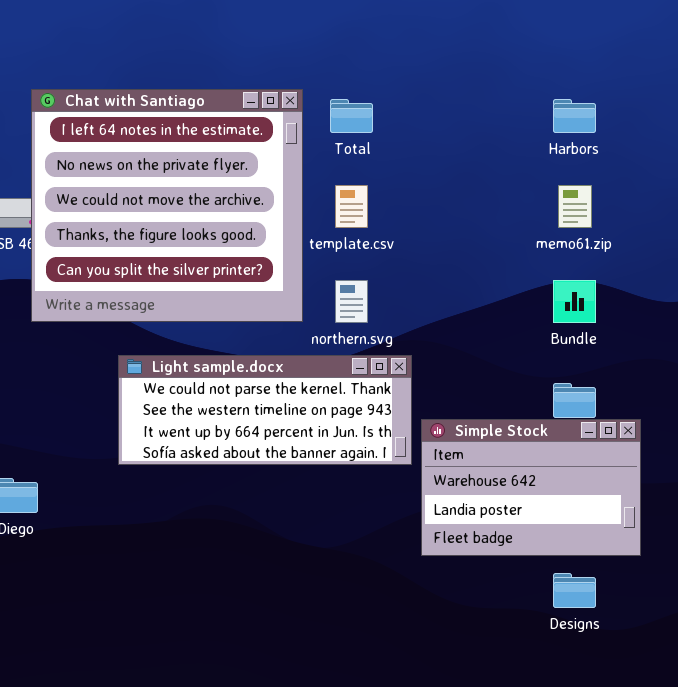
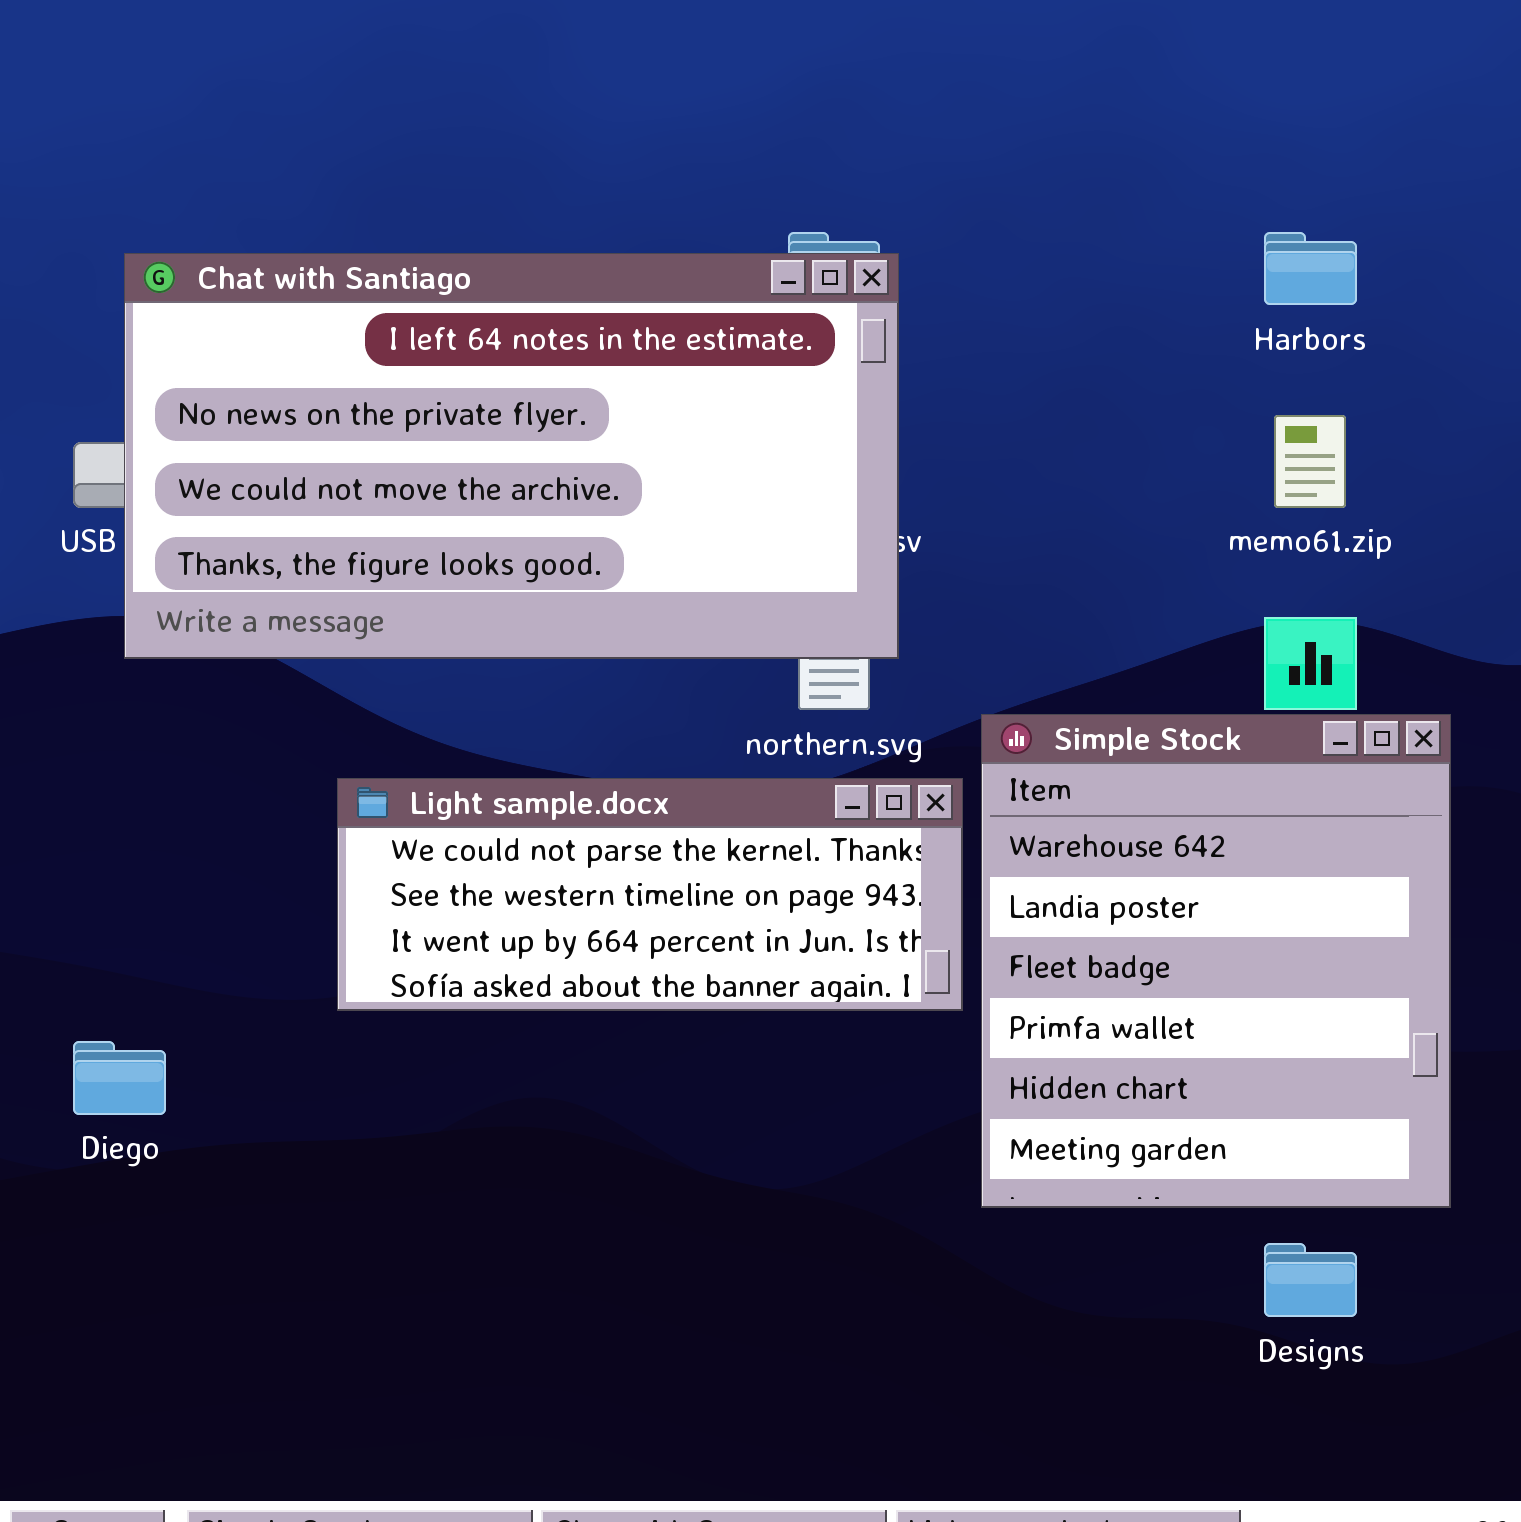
Chat with Santiago: [31,89,303,322] -> [124,253,899,659], moved, resized
Simple Stock: [421,419,641,556] -> [981,714,1451,1208], resized

